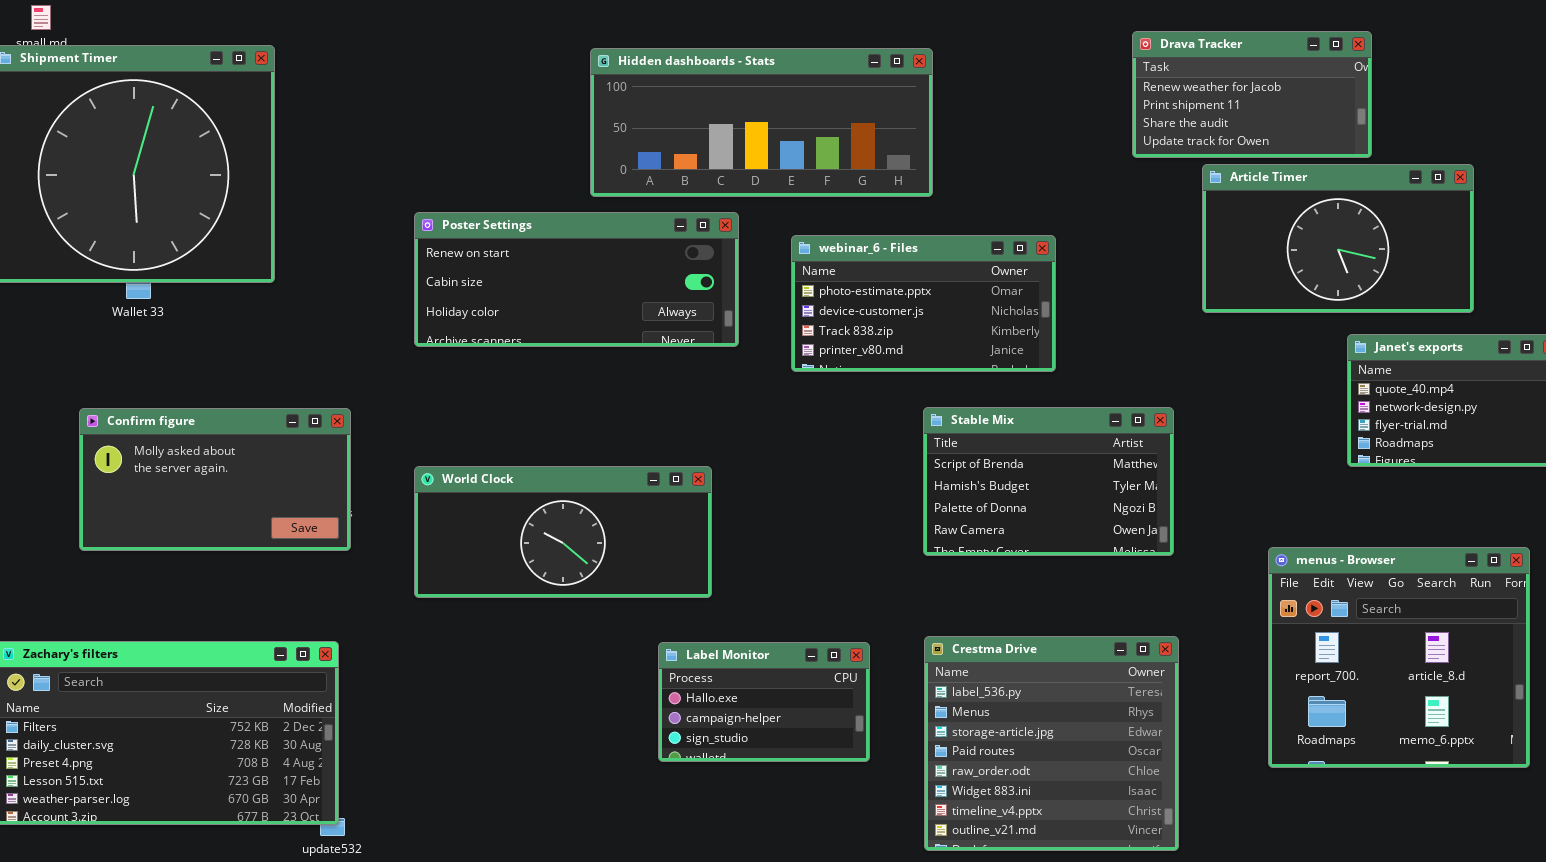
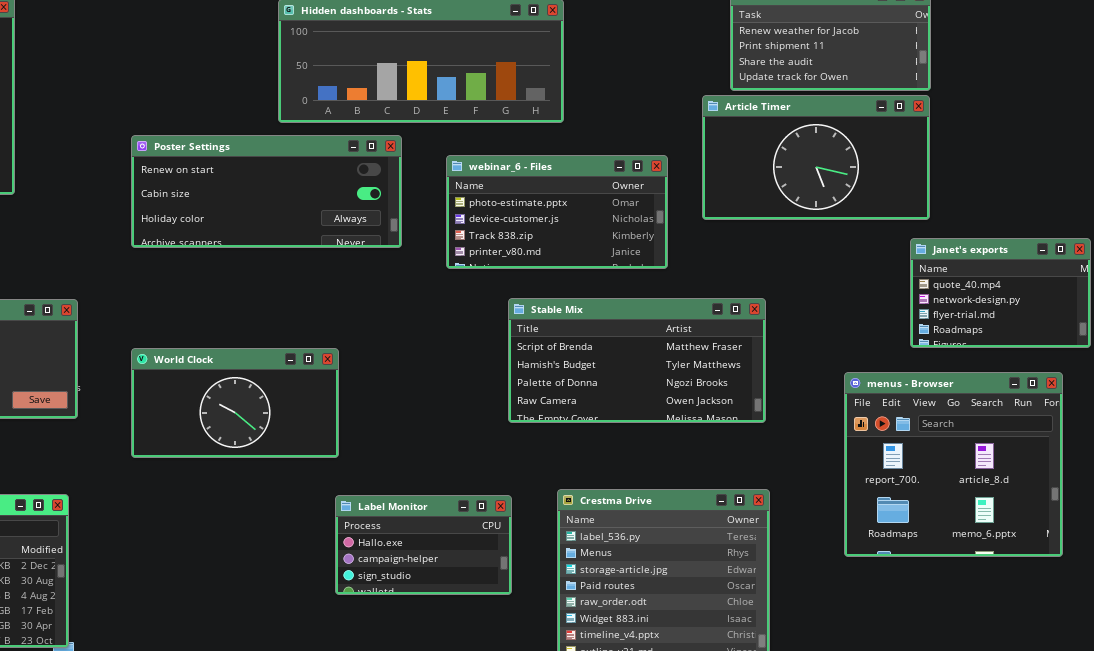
Article Timer: [1202,164,1474,313] -> [702,95,930,220], moved
Stable Mix: [923,407,1174,556] -> [508,298,766,423], resized
World Clock: [414,466,712,598] -> [131,348,339,458], resized
menus - Browser: [1268,547,1530,768] -> [844,372,1063,557], moved

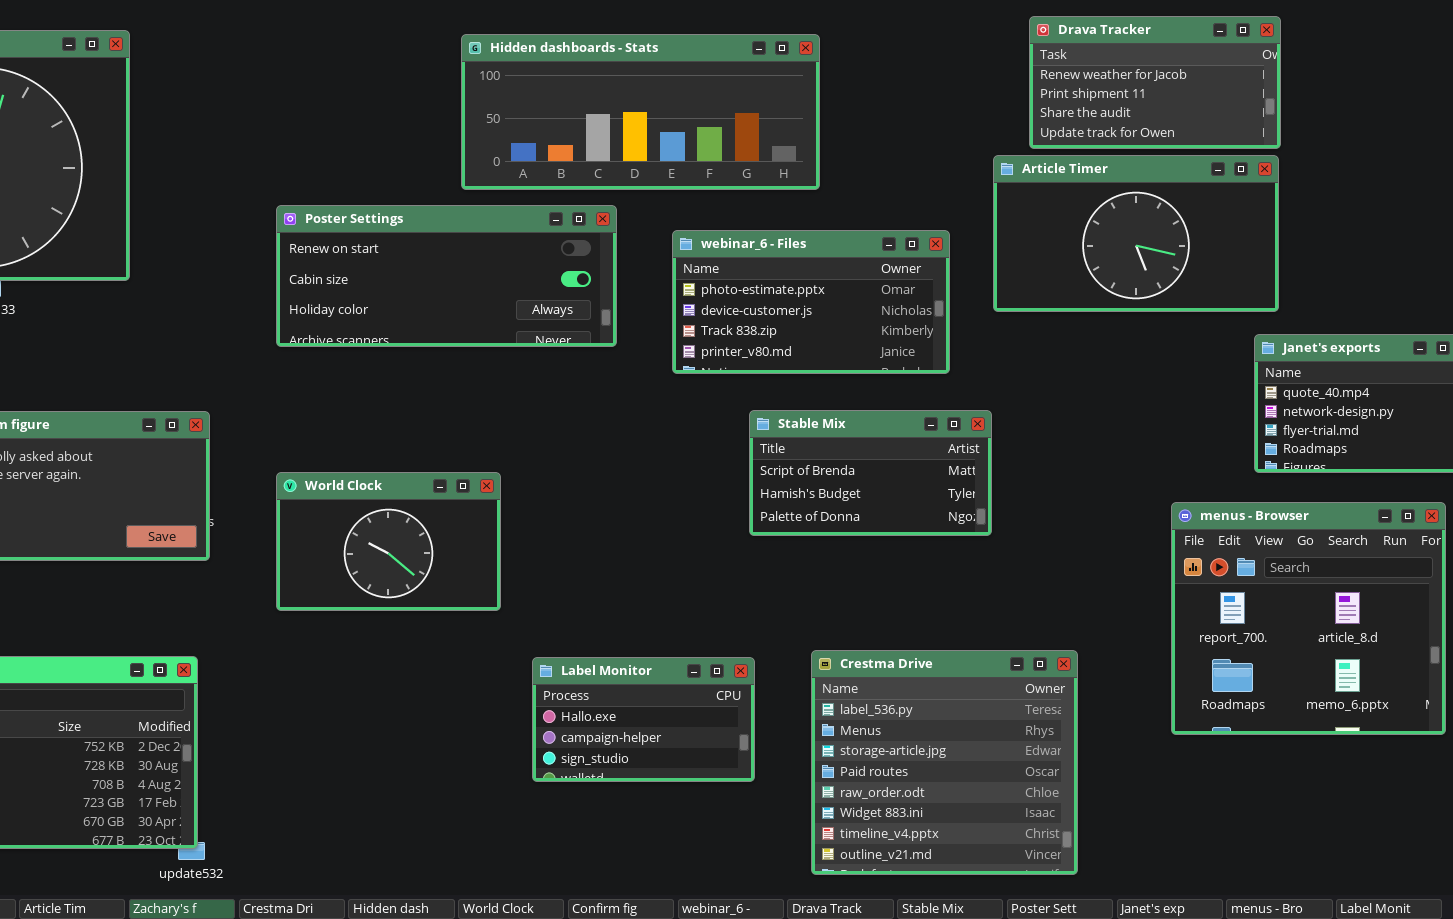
Stable Mix: [508,298,766,423] -> [749,410,992,536], resized
World Clock: [131,348,339,458] -> [276,472,501,611], resized

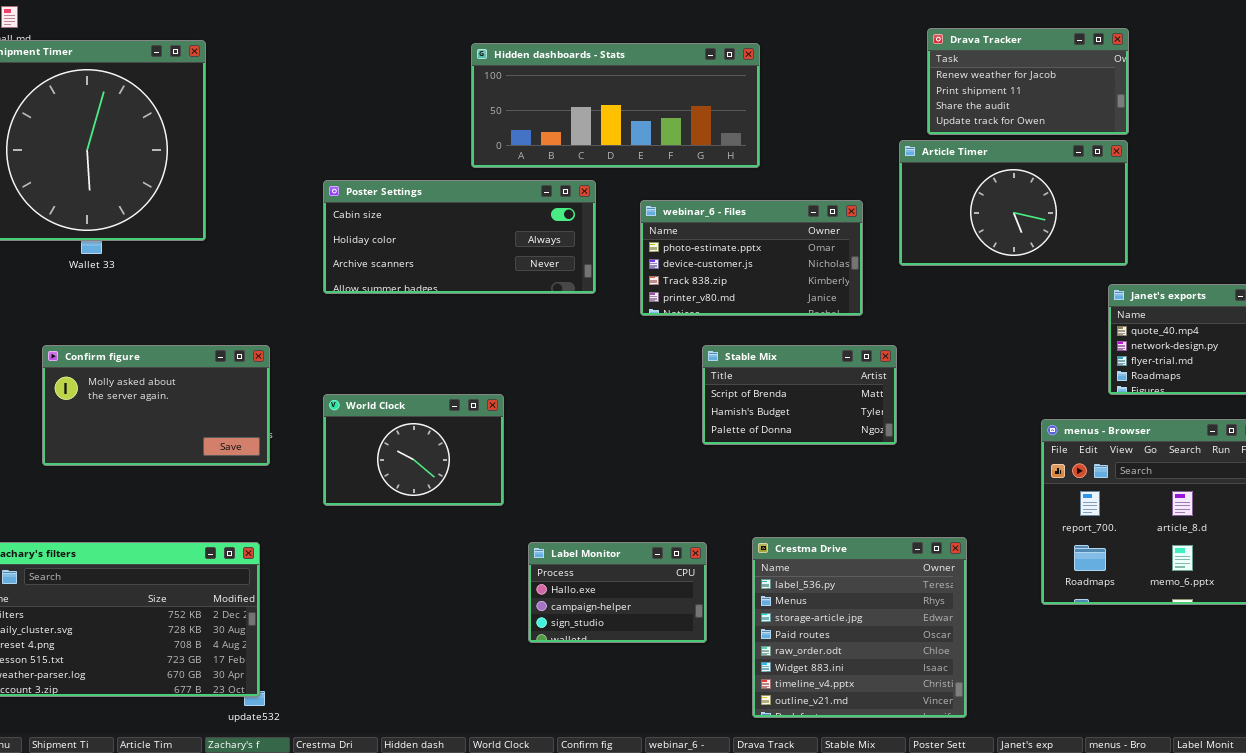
Poster Settings: [276,205,617,347] -> [323,180,596,294], scrolled down 1 row

